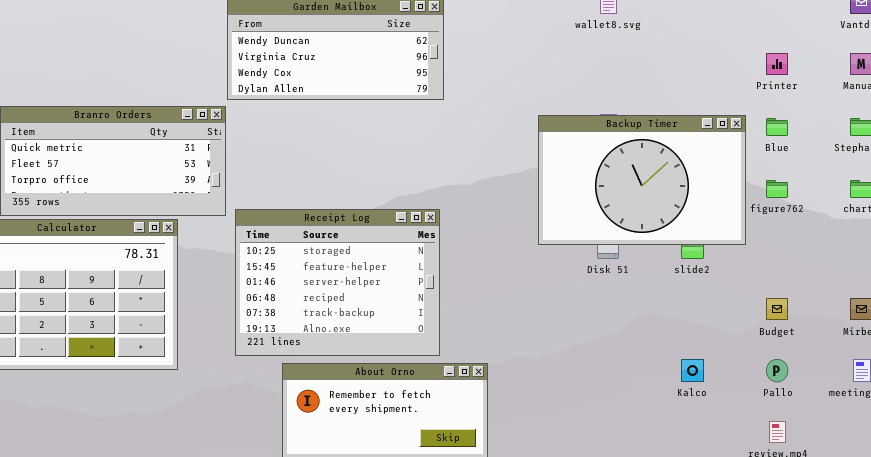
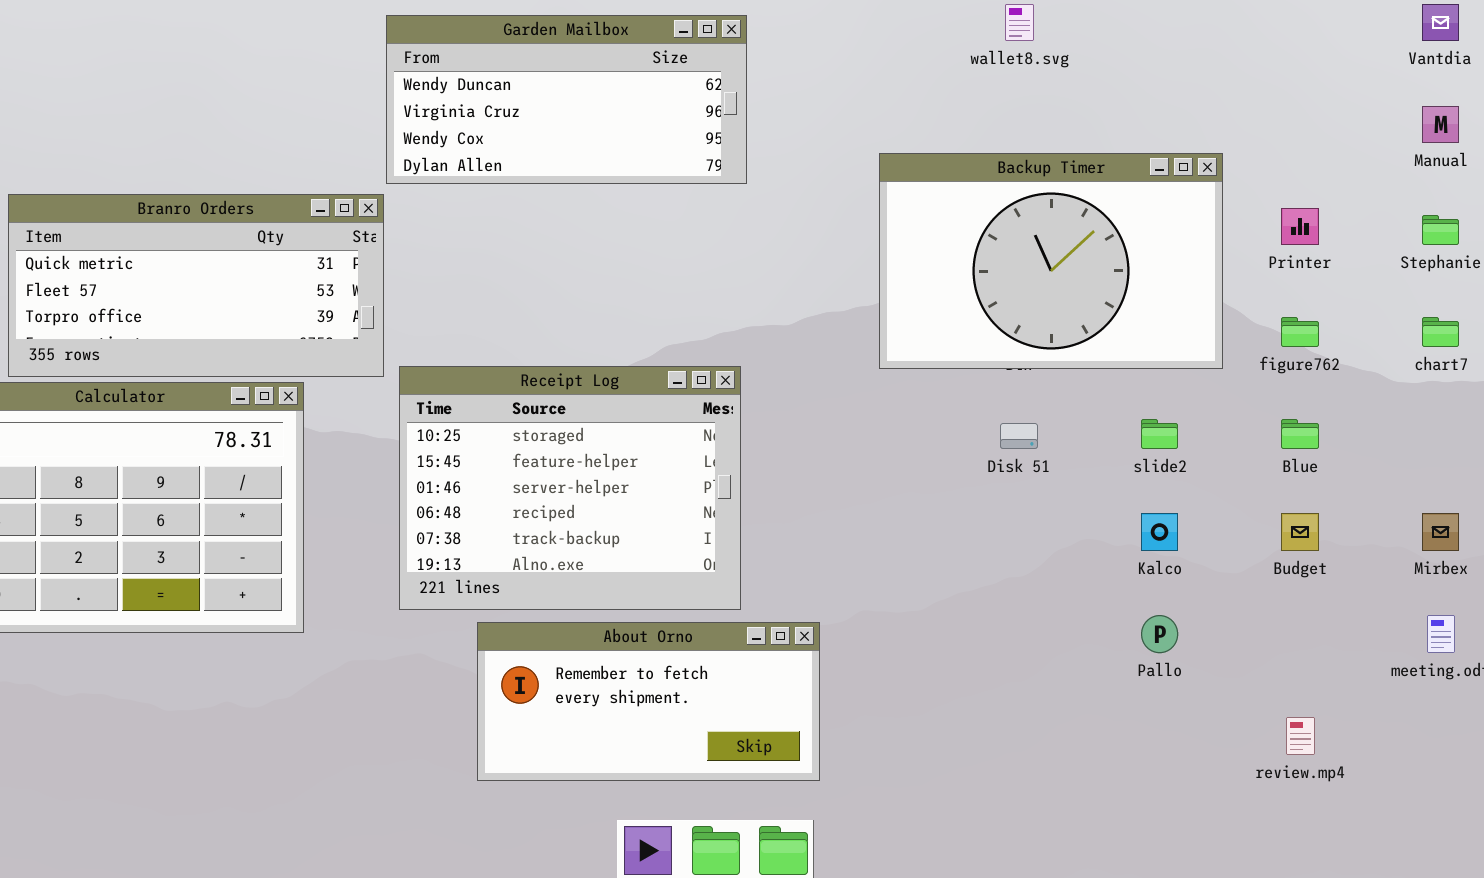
Printer: [766,53,788,75] -> [1281,208,1319,245], moved
Backup Timer: [538,115,746,245] -> [879,153,1223,369], moved
Blue: [766,118,788,136] -> [1281,419,1319,449], moved
Kalco: [681,359,704,382] -> [1141,513,1178,551], moved
Pallo: [766,359,788,382] -> [1141,615,1178,653], moved

